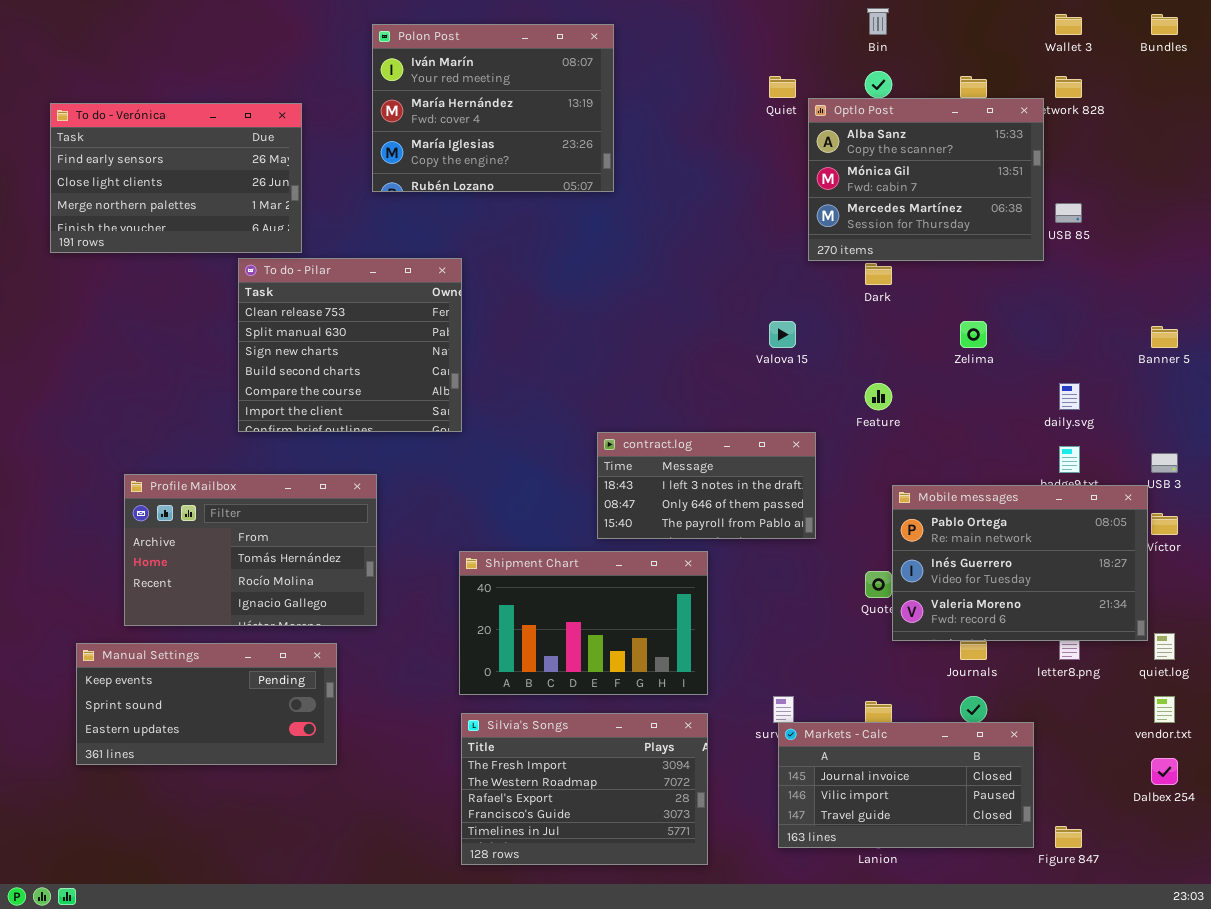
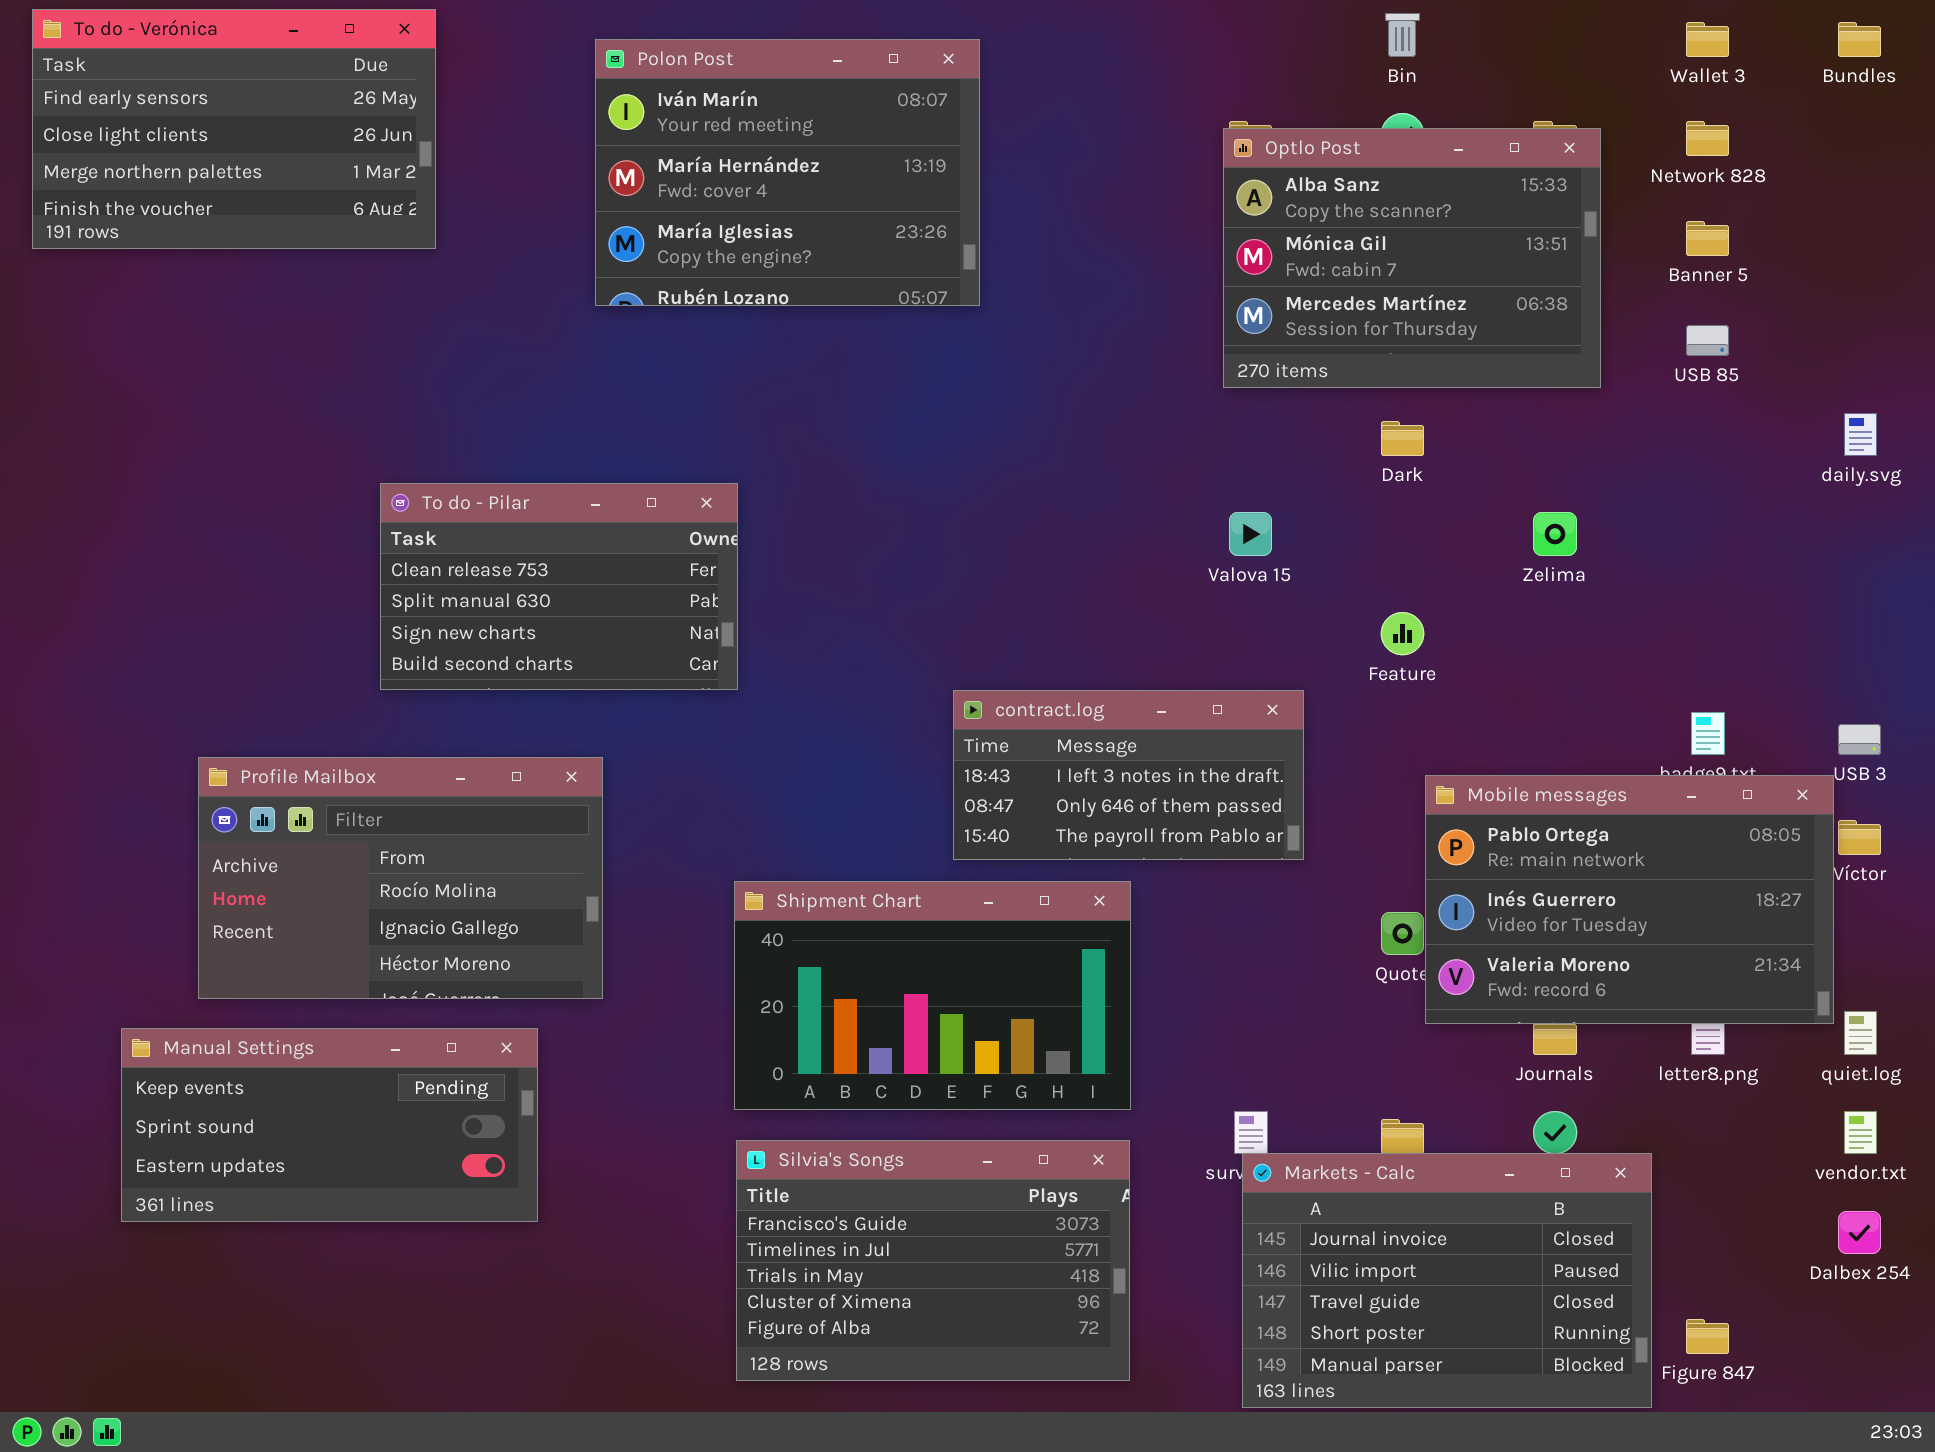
Optlo Post: [808,98,1044,261] -> [1223,128,1601,388], moved
To do - Verónica: [50,103,302,253] -> [32,9,436,249], moved
To do - Pilar: [238,258,462,432] -> [380,483,738,690], resized
Banner 5: [1151,326,1178,348] -> [1686,221,1729,256], moved
daily.svg: [1059,383,1080,410] -> [1844,413,1877,456], moved
Profile Mailbox: [124,474,377,626] -> [198,757,603,999], scrolled down 1 row
Silvia's Songs: [461,713,708,865] -> [736,1140,1130,1381], scrolled down 3 rows
Markets - Calc: [778,722,1034,848] -> [1242,1153,1652,1408], resized

